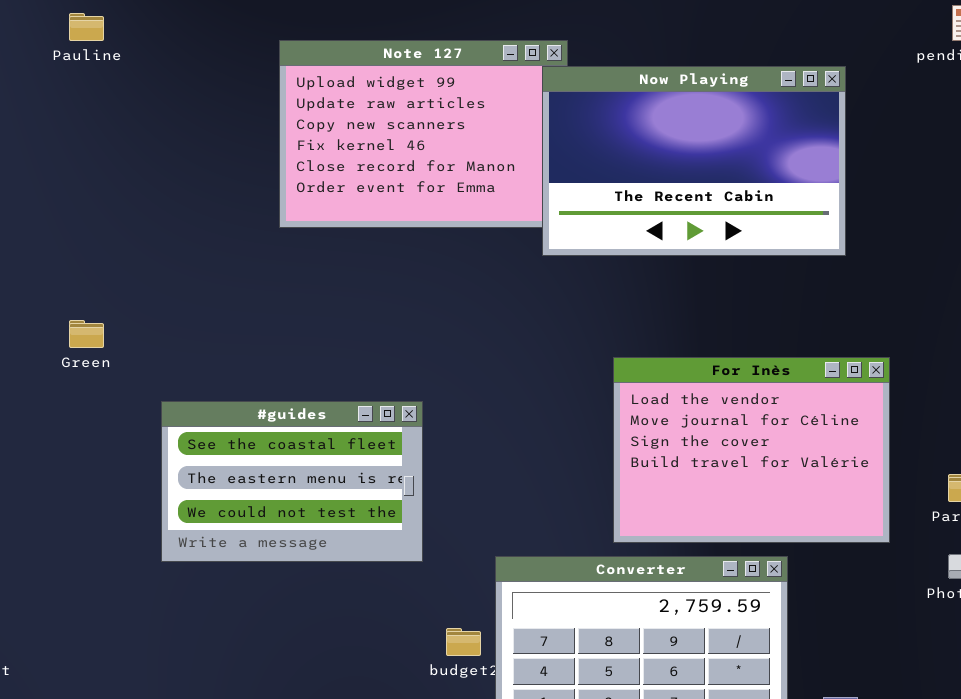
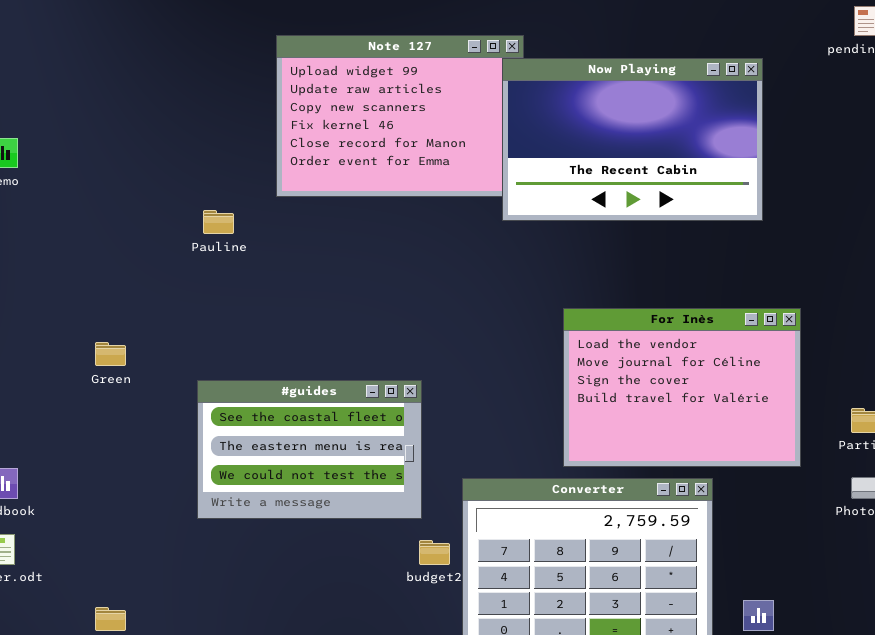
Pauline: [69,13,104,41] -> [203,210,234,234], moved
Green: [69,320,104,348] -> [95,342,126,366], moved
#guides: [161,401,423,562] -> [197,380,422,519], moved

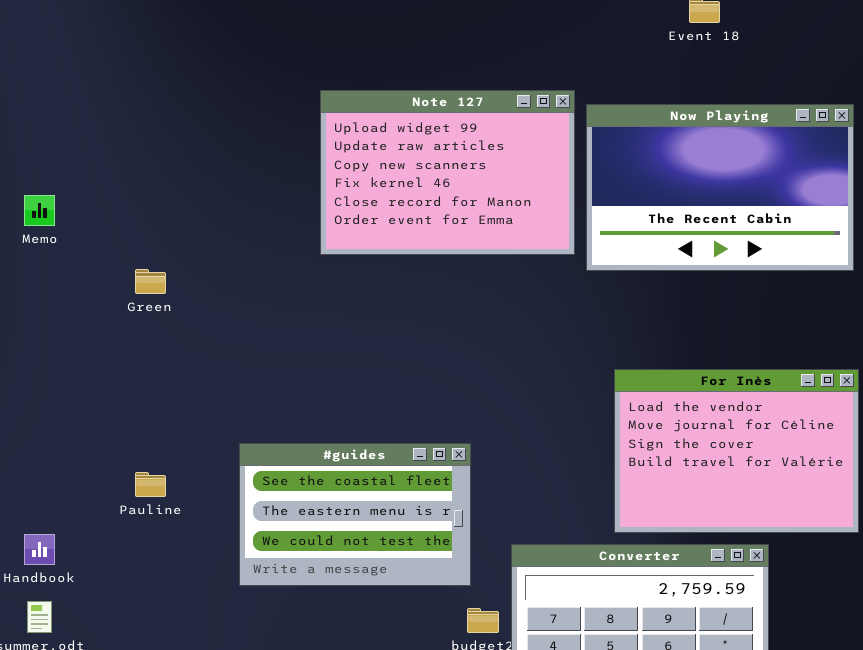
Now Playing: [502,58,763,221] -> [586,104,854,271], moved
Pauline: [203,210,234,234] -> [135,472,166,497], moved
Green: [95,342,126,366] -> [135,269,166,294], moved

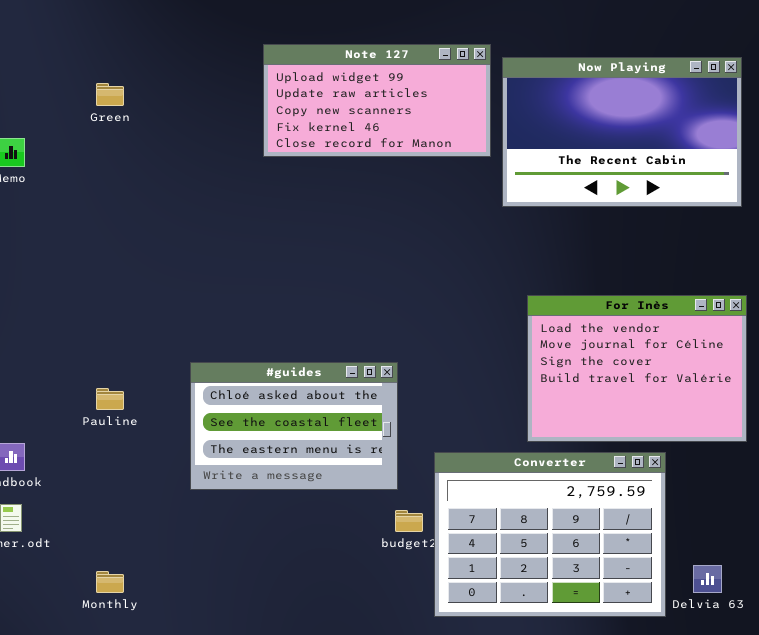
Note 127: [320,90,575,255] -> [263,44,491,157], resized
Green: [135,269,166,294] -> [96,83,124,106], moved
#guides: [239,443,471,586] -> [190,362,398,490], scrolled up 1 row

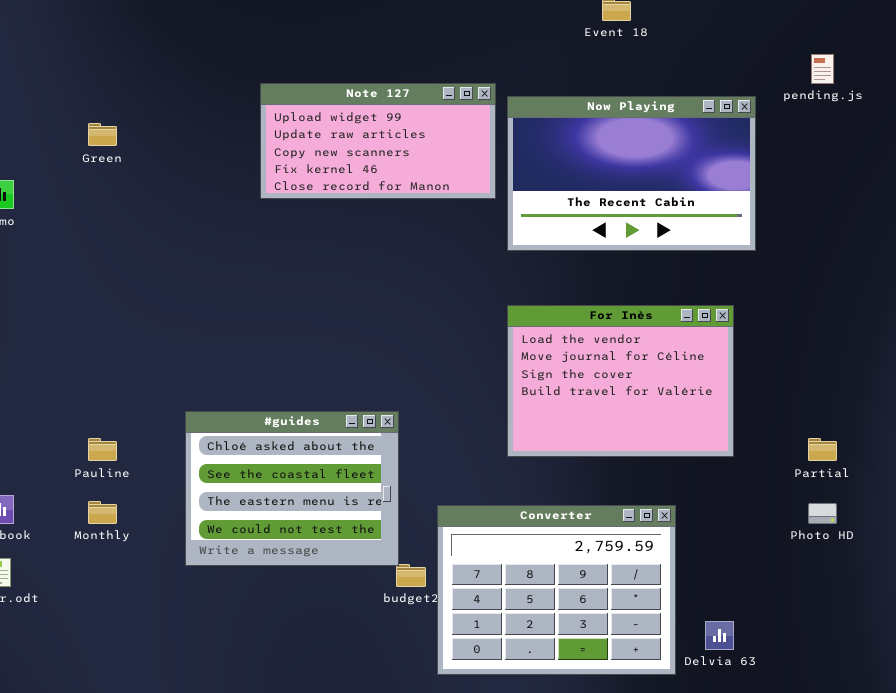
For Inès: [527,295,747,442] -> [507,305,734,457], moved
#guides: [190,362,398,490] -> [185,411,399,566], resized
Monthly: [96,571,124,593] -> [88,501,117,524], moved

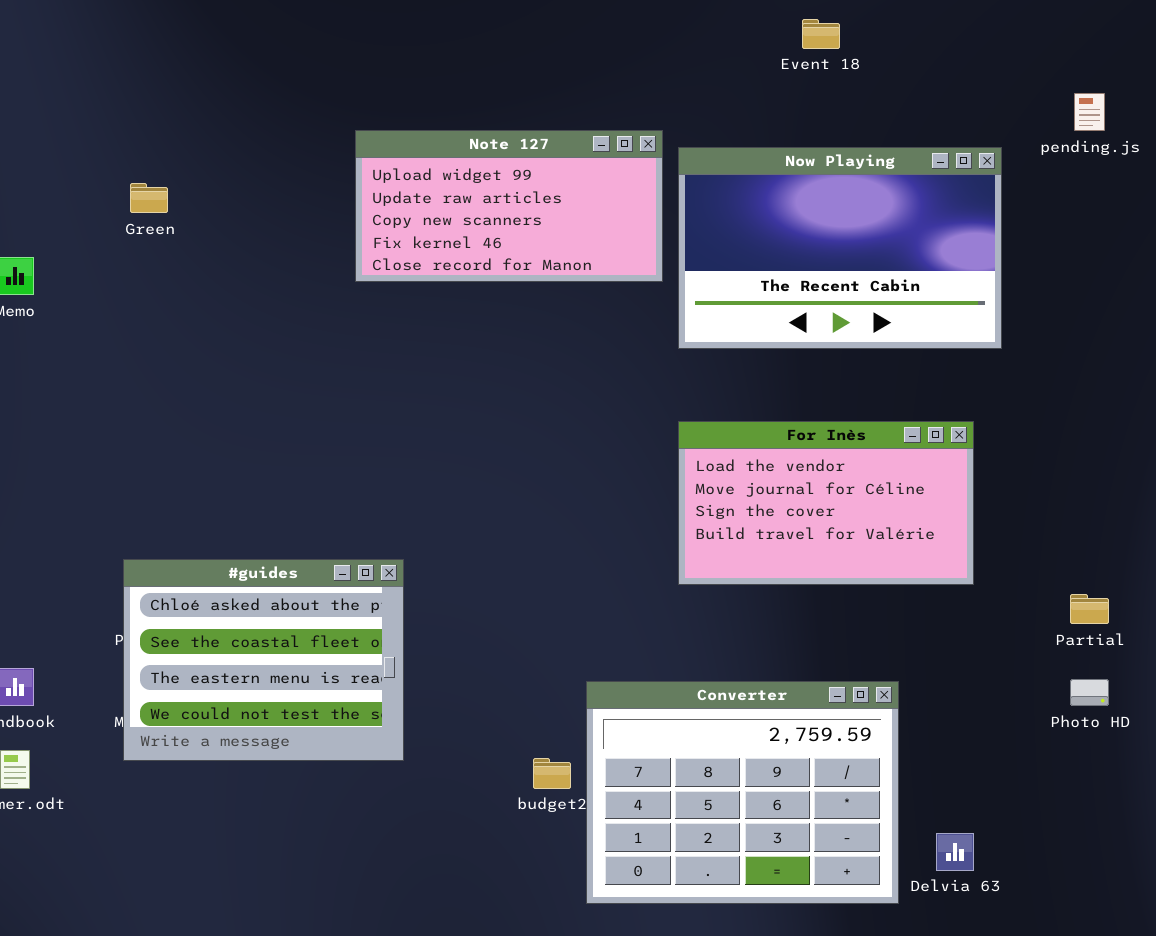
For Inès: [507,305,734,457] -> [678,421,974,585], resized
#guides: [185,411,399,566] -> [123,559,404,761], moved

